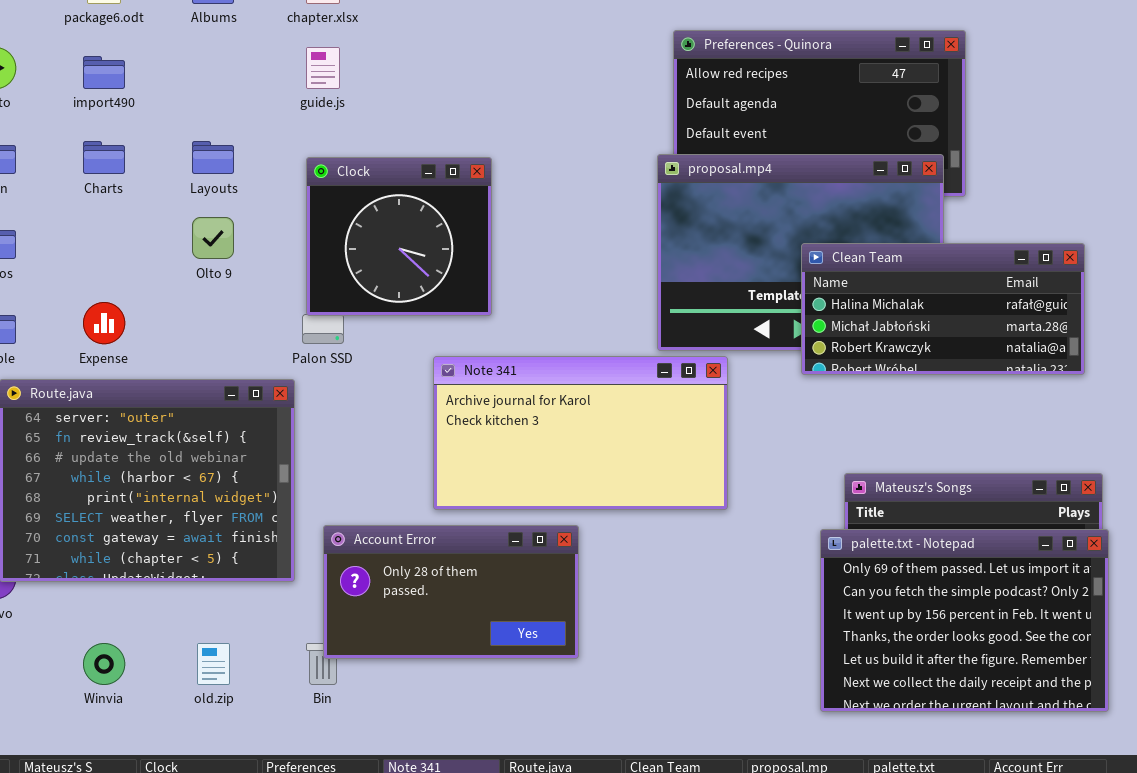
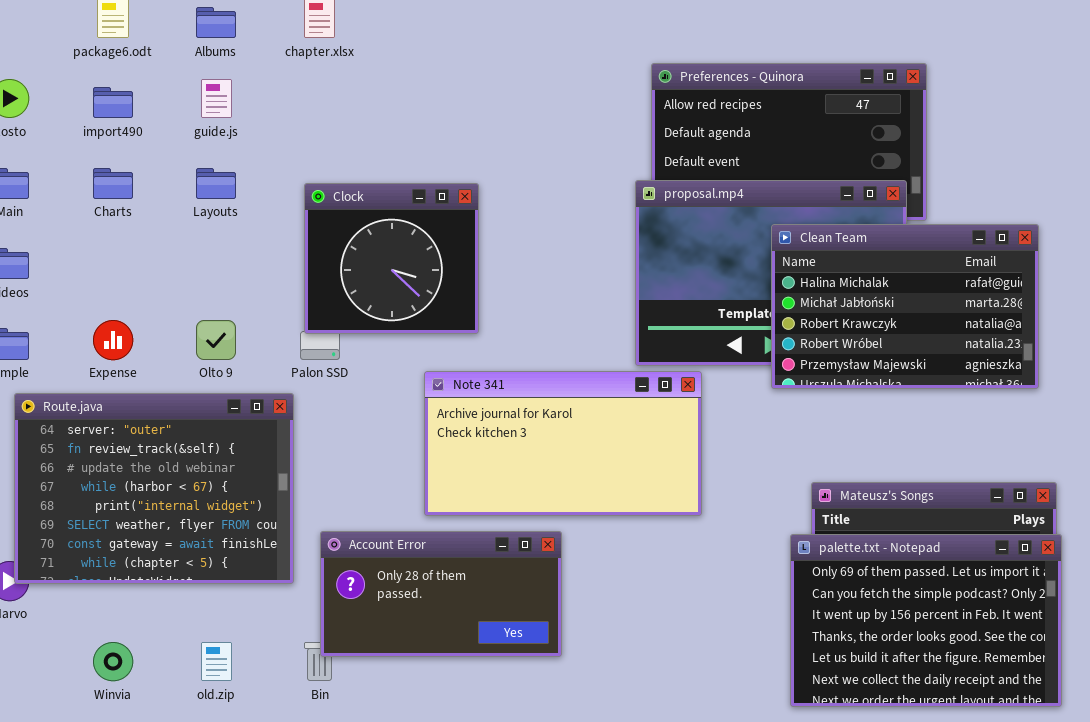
guide.js: [306,47,340,89] -> [201,79,232,118], moved
Olto 9: [192,217,234,259] -> [196,320,236,360], moved
Clean Team: [801,243,1085,375] -> [771,224,1039,389], resized

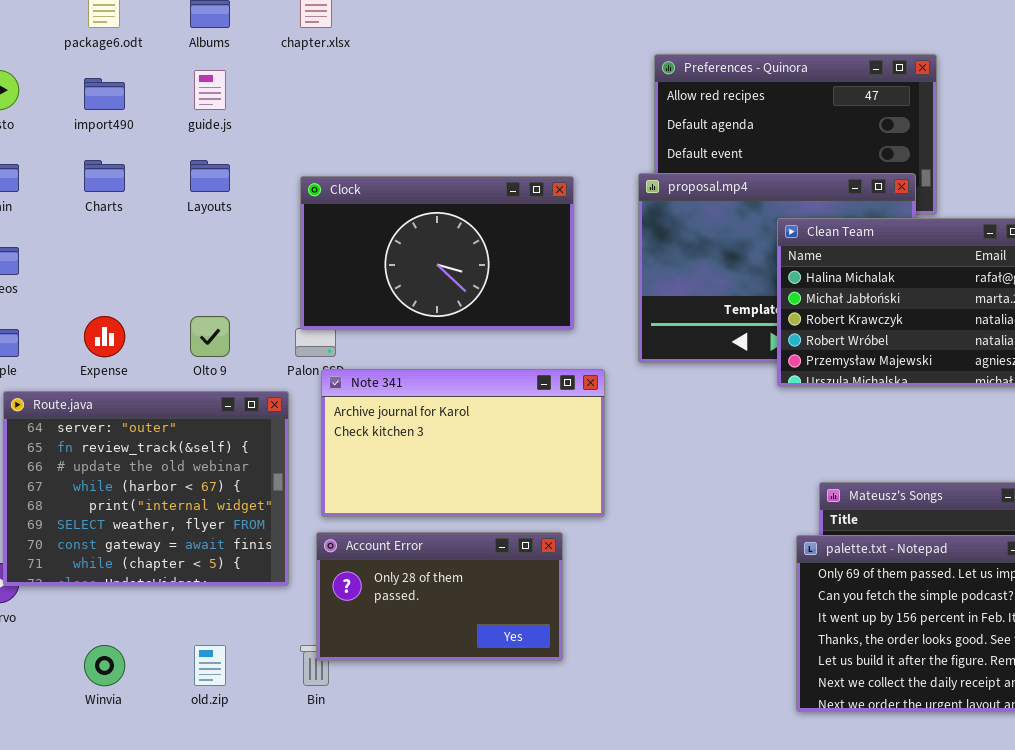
Clock: [304,183,479,334] -> [300,176,574,330], resized
Note 341: [424,371,702,516] -> [321,369,605,517], moved

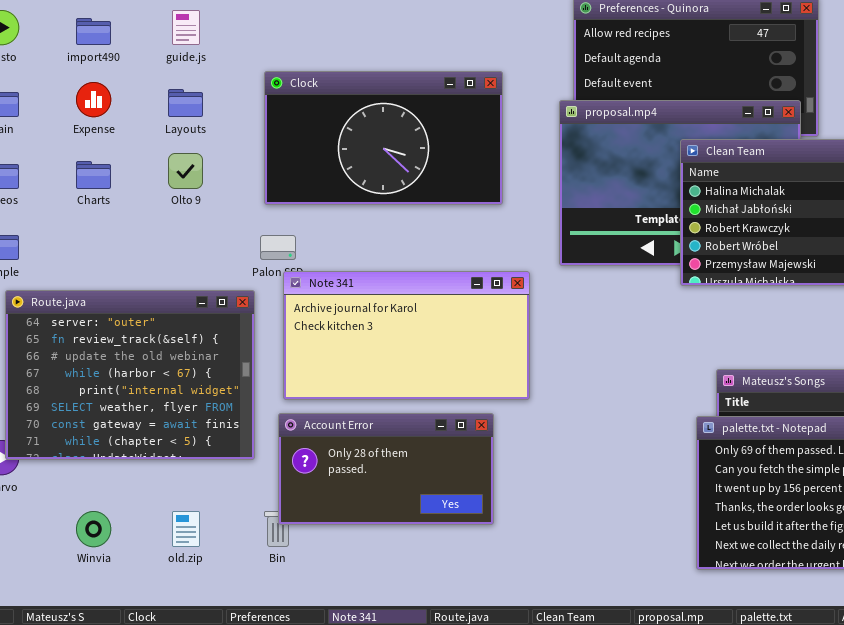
Charts: [84,160,125,192] -> [76,161,111,189], moved
Clock: [300,176,574,330] -> [264,71,503,205], moved
Expense: [84,316,125,357] -> [76,82,111,117], moved
Olto 9: [190,316,230,357] -> [168,153,203,189], moved

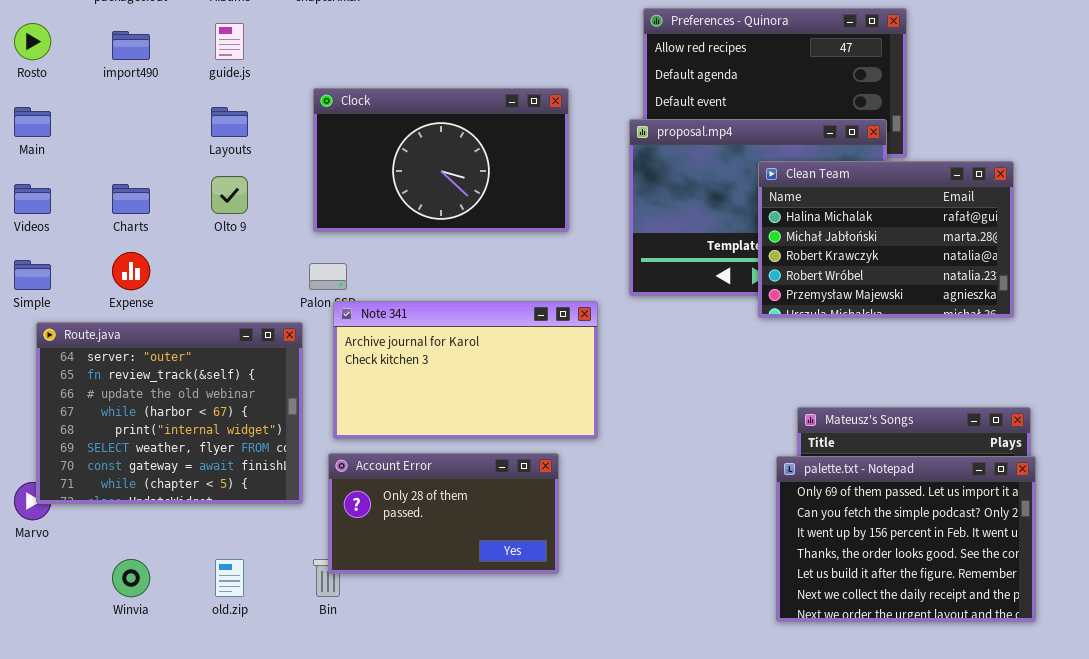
Expense: [76,82,111,117] -> [112,252,150,290], moved

